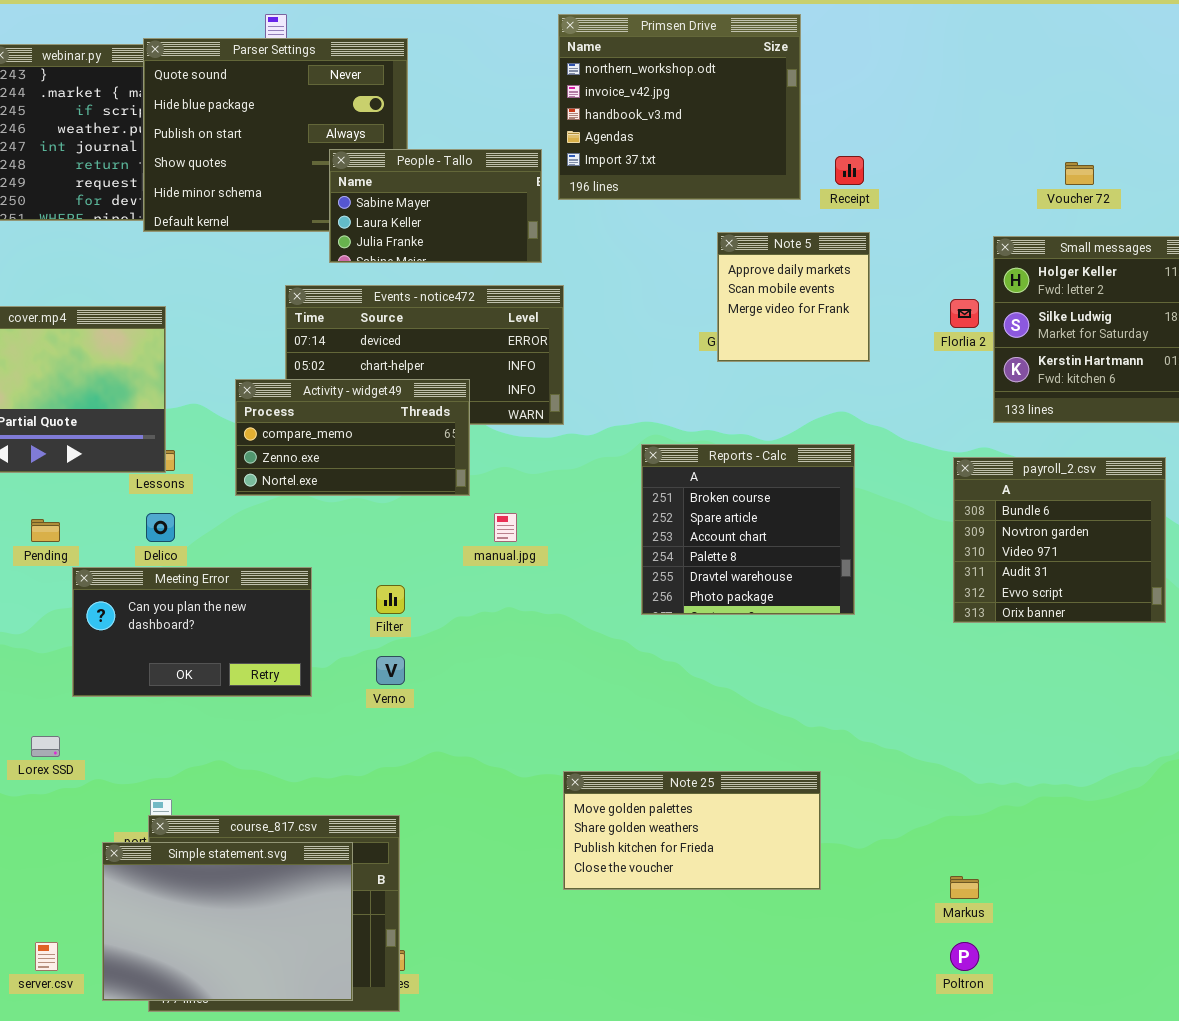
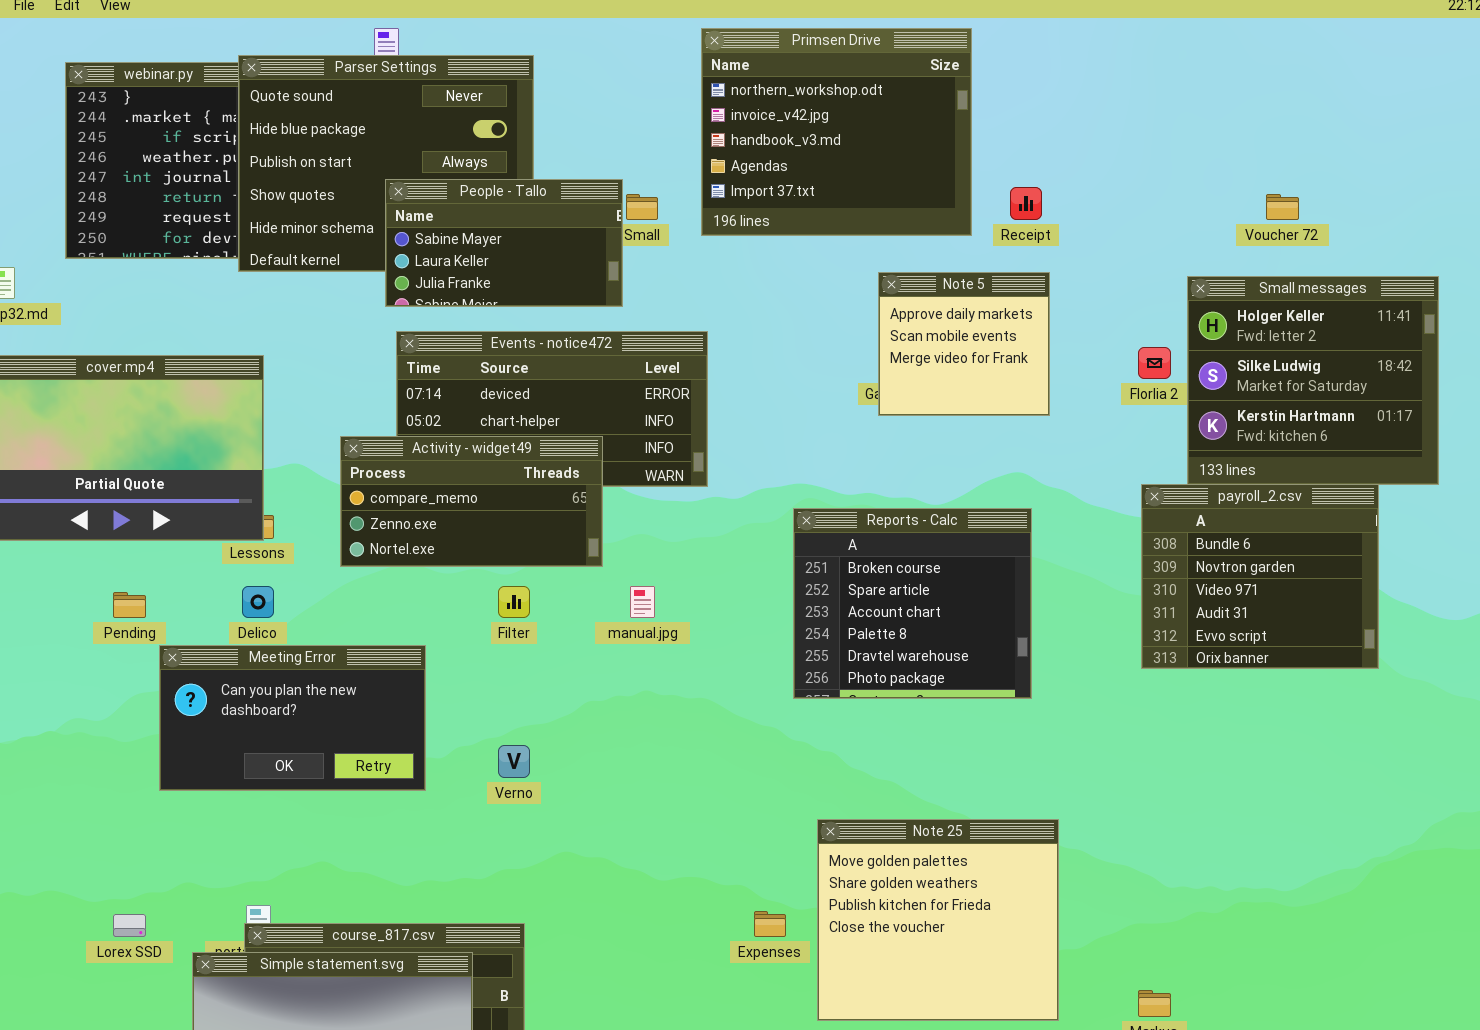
People - Tallo: [329,149,542,263] -> [385,179,623,307], moved
payroll_2.csv: [953,457,1166,623] -> [1141,484,1379,669], moved
Filter: [376,585,405,614] -> [498,586,530,618], moved
Lorex SSD: [31,736,60,757] -> [113,914,146,937], moved
Note 25: [563,771,821,890] -> [817,819,1059,1021], moved, resized

